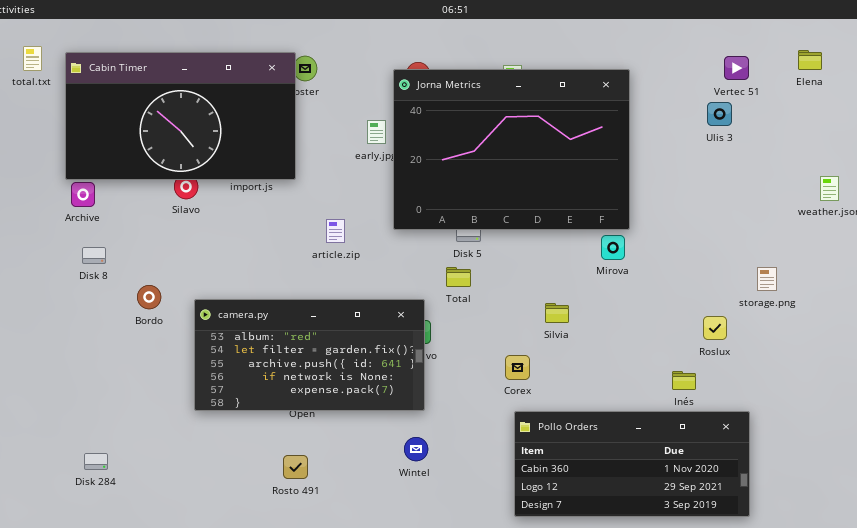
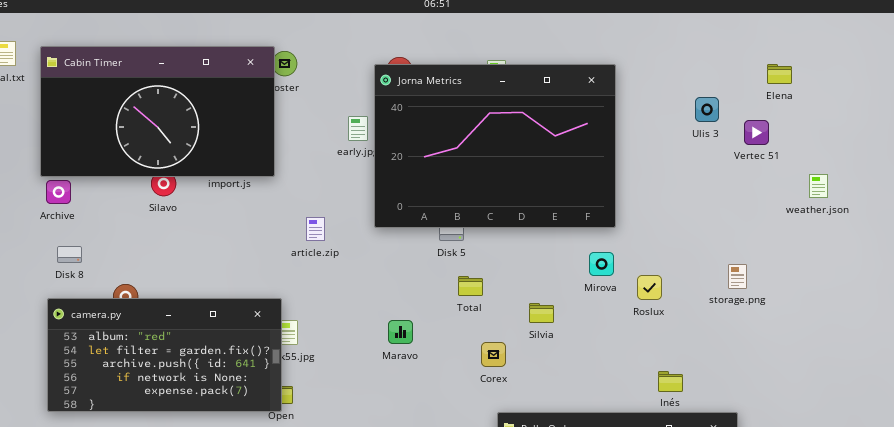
Elena: [798,50,822,70] -> [767,64,792,84], moved
Vertec 51: [724,56,749,80] -> [744,120,769,145], moved
Mirova: [601,235,625,260] -> [589,252,614,276], moved
storage.png: [757,267,777,291] -> [728,264,747,289], moved
Total: [446,267,471,287] -> [458,276,483,296], moved
camera.py: [194,299,425,411] -> [47,298,282,412], moved
Roslux: [703,316,727,340] -> [637,275,662,300], moved
Corex: [505,355,530,380] -> [481,342,506,367], moved

